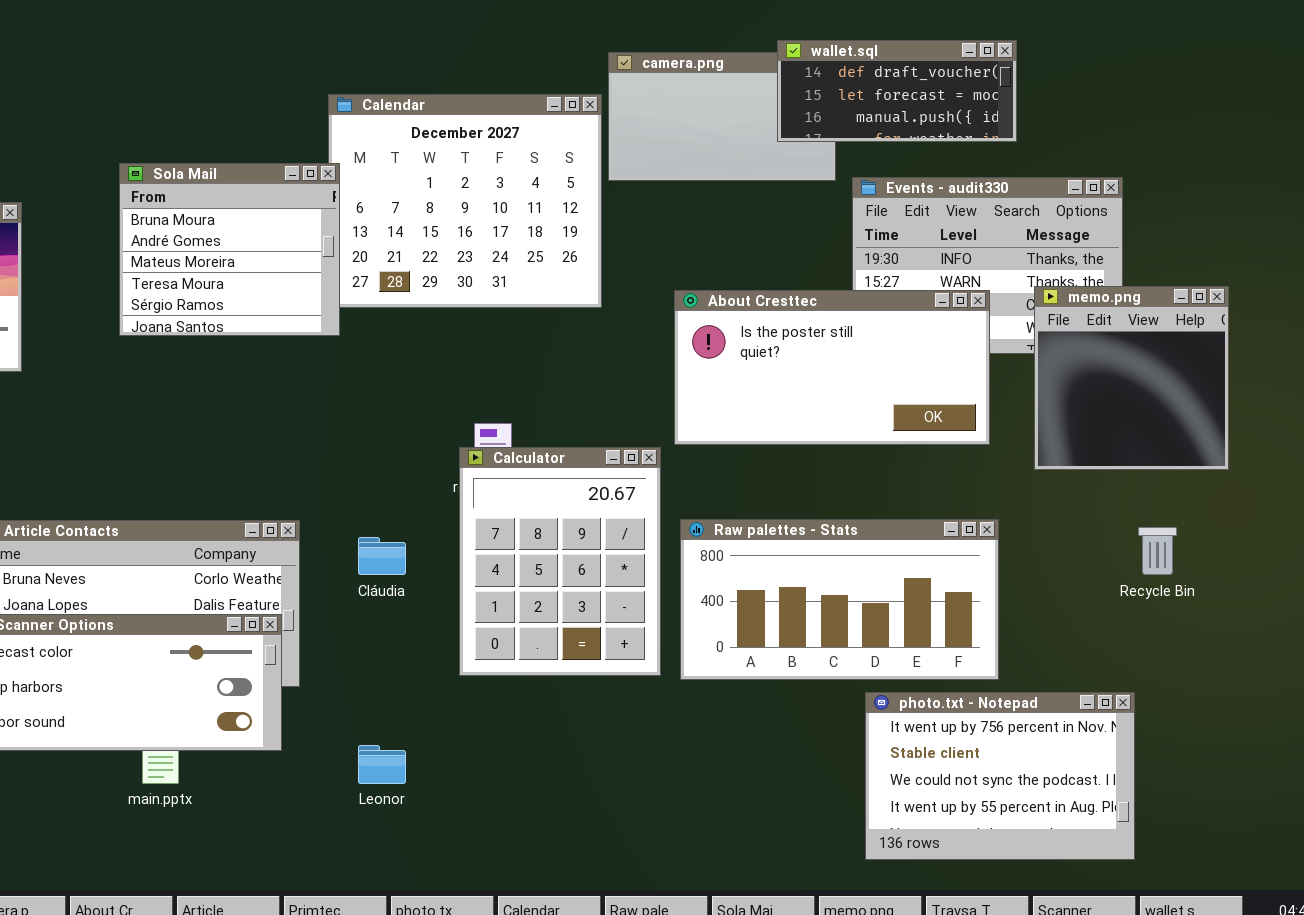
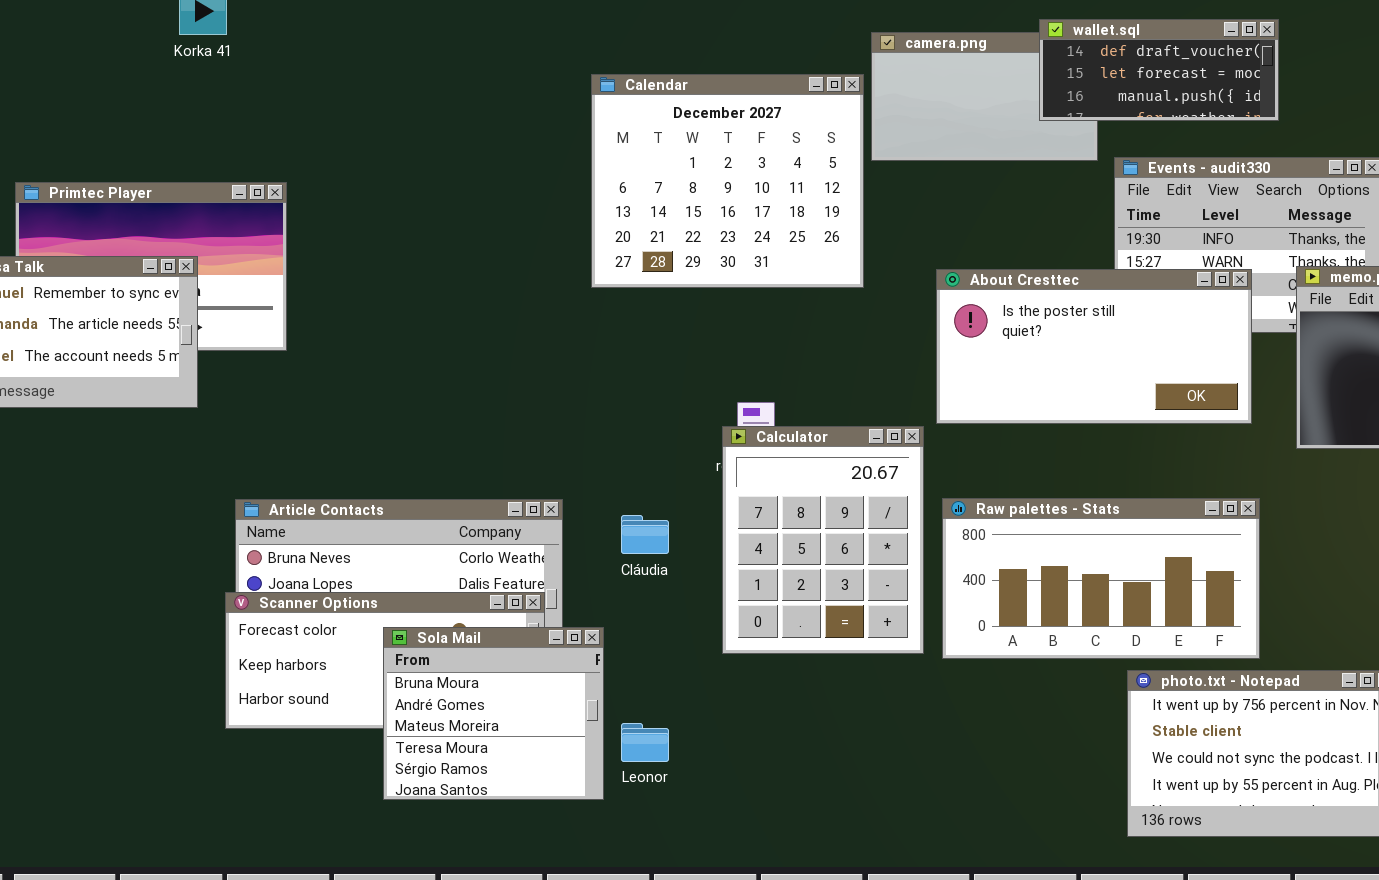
Sola Mail: [119,163,340,336] -> [383,627,604,800], moved

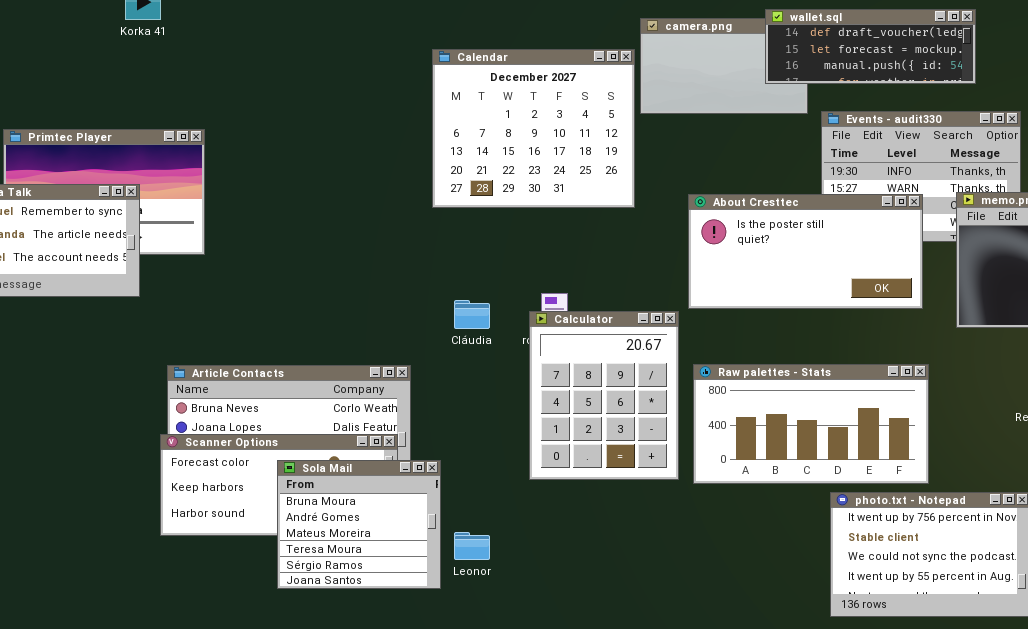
wallet.sql: [1039,19,1279,121] -> [765,9,976,84], resized
Cláudia: [621,515,669,554] -> [454,300,490,329], moved

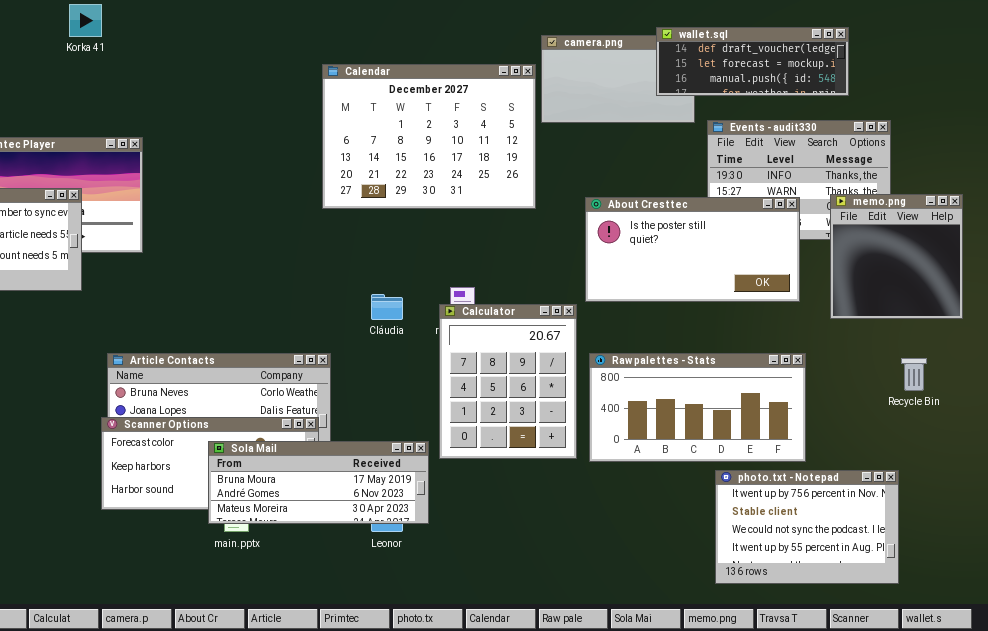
Calendar: [432,49,635,208] -> [322,64,536,209], resized
Sola Mail: [277,460,441,589] -> [208,441,429,524], resized

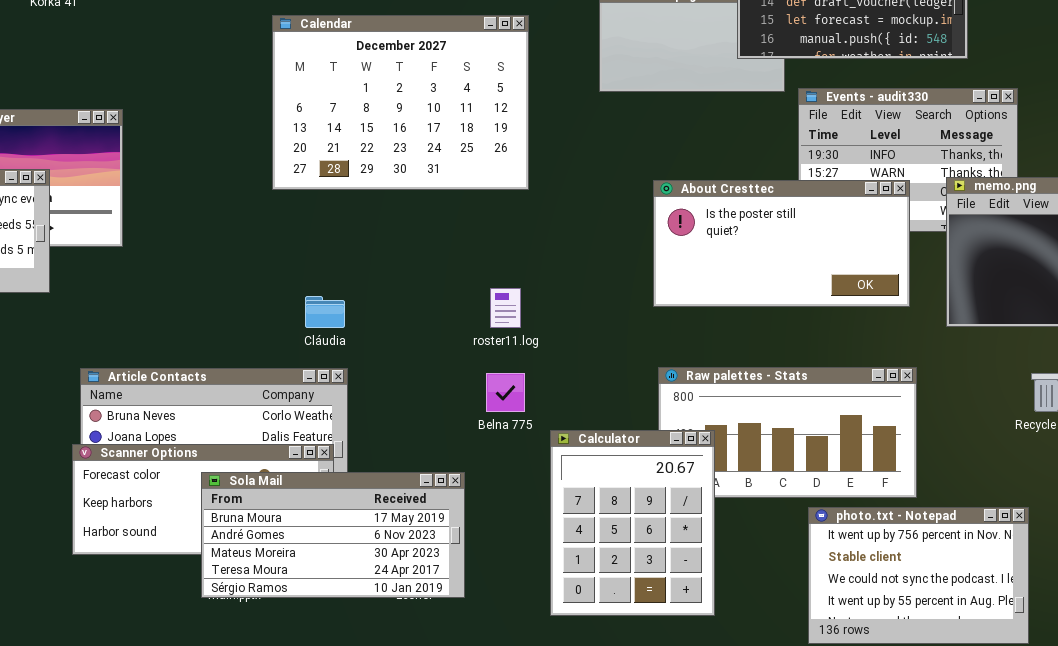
Calendar: [322,64,536,209] -> [272,15,529,190], moved
Cláudia: [371,294,403,320] -> [305,296,345,328], moved
Calculator: [439,304,577,459] -> [550,430,715,616], moved
Sola Mail: [208,441,429,524] -> [201,472,465,598], resized

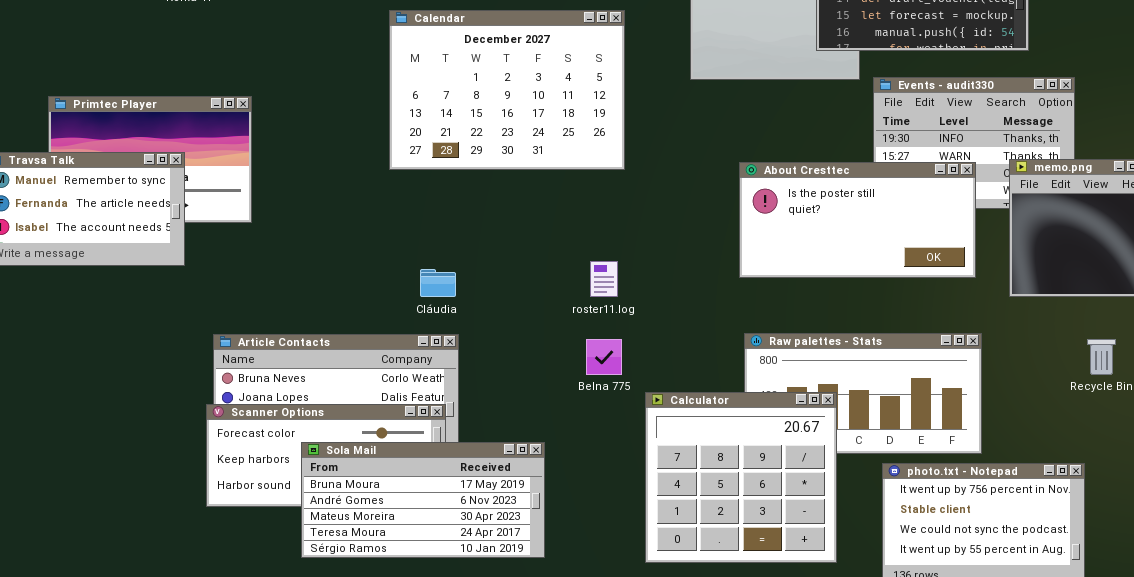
Calculator: [550,430,715,616] -> [645,392,837,563], resized
Sola Mail: [201,472,465,598] -> [301,442,545,558], moved

